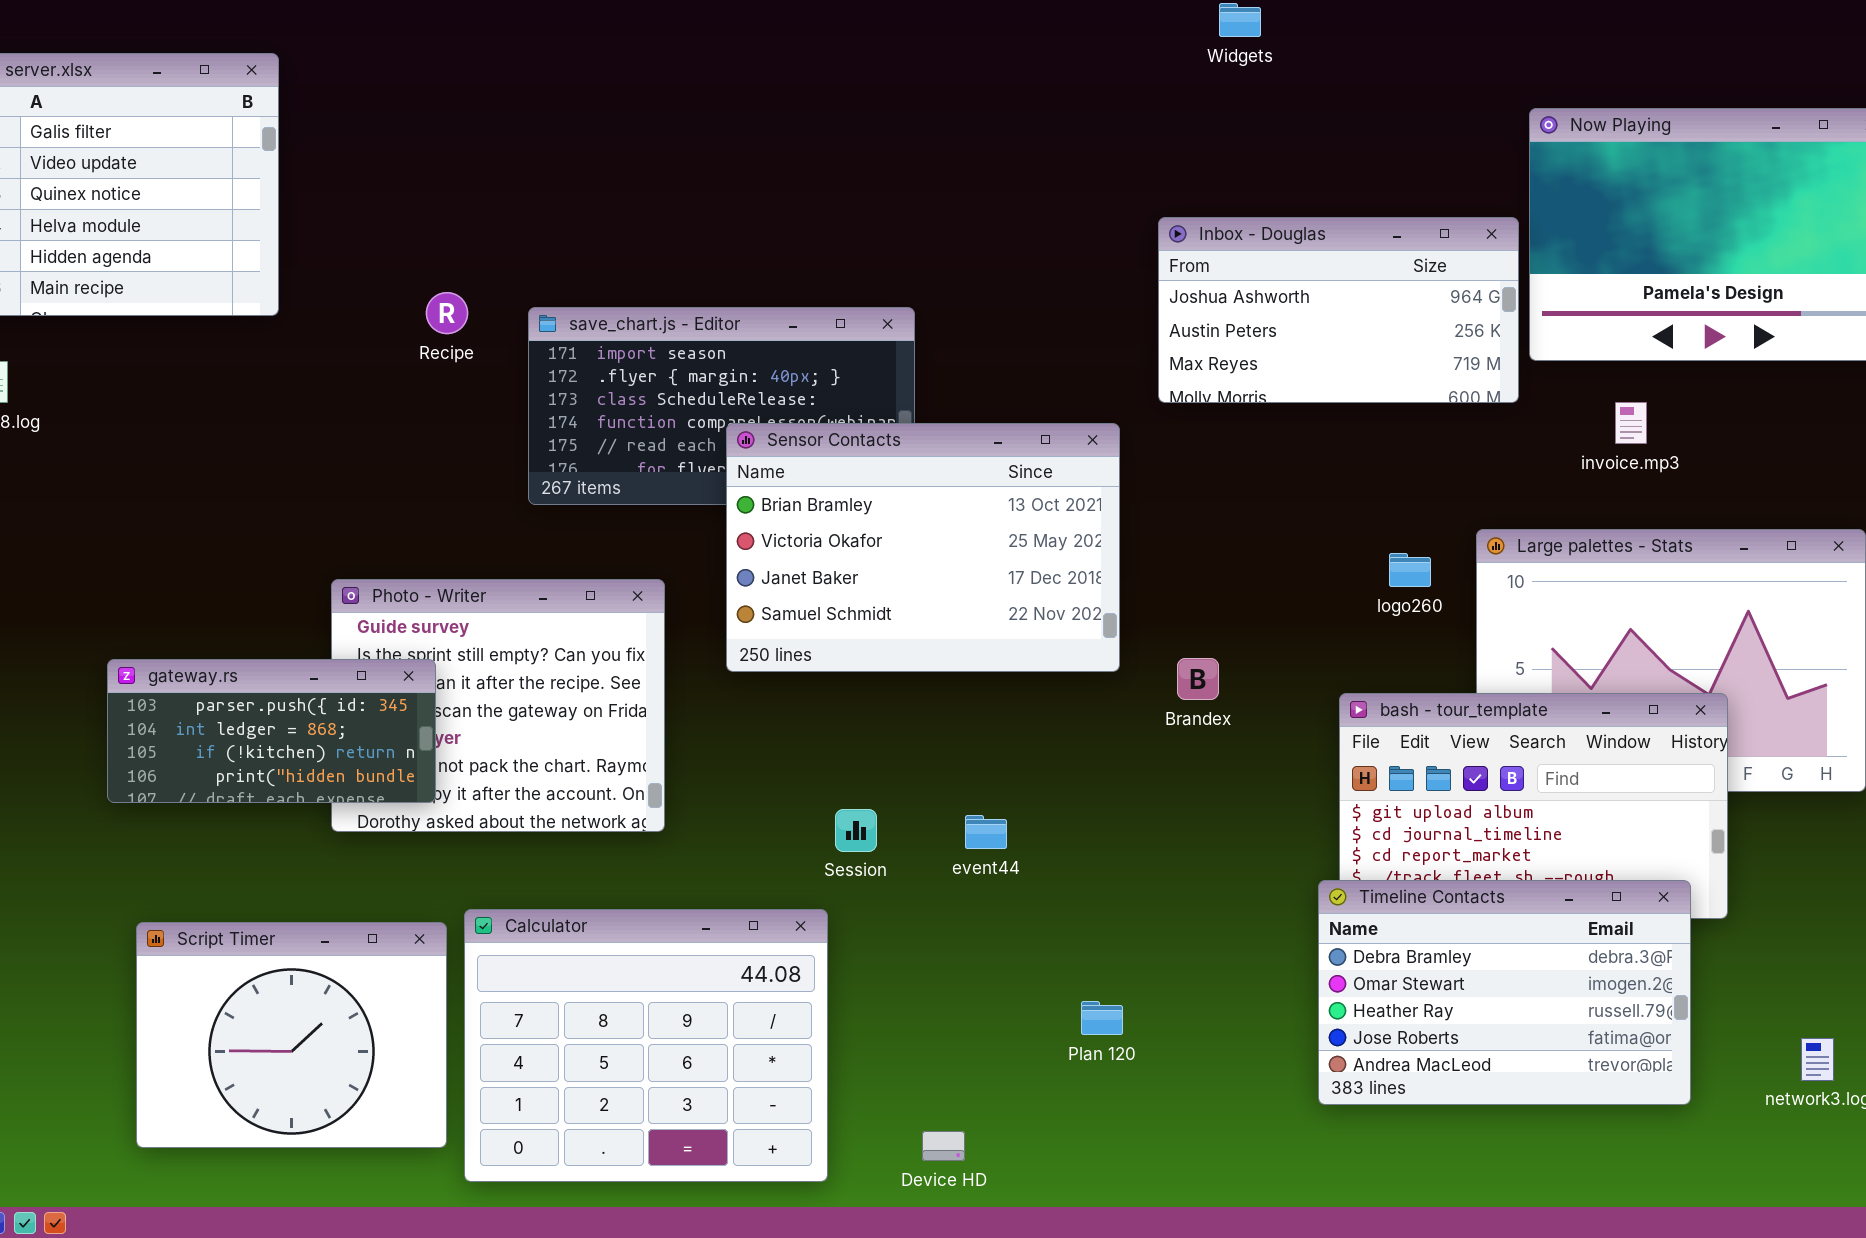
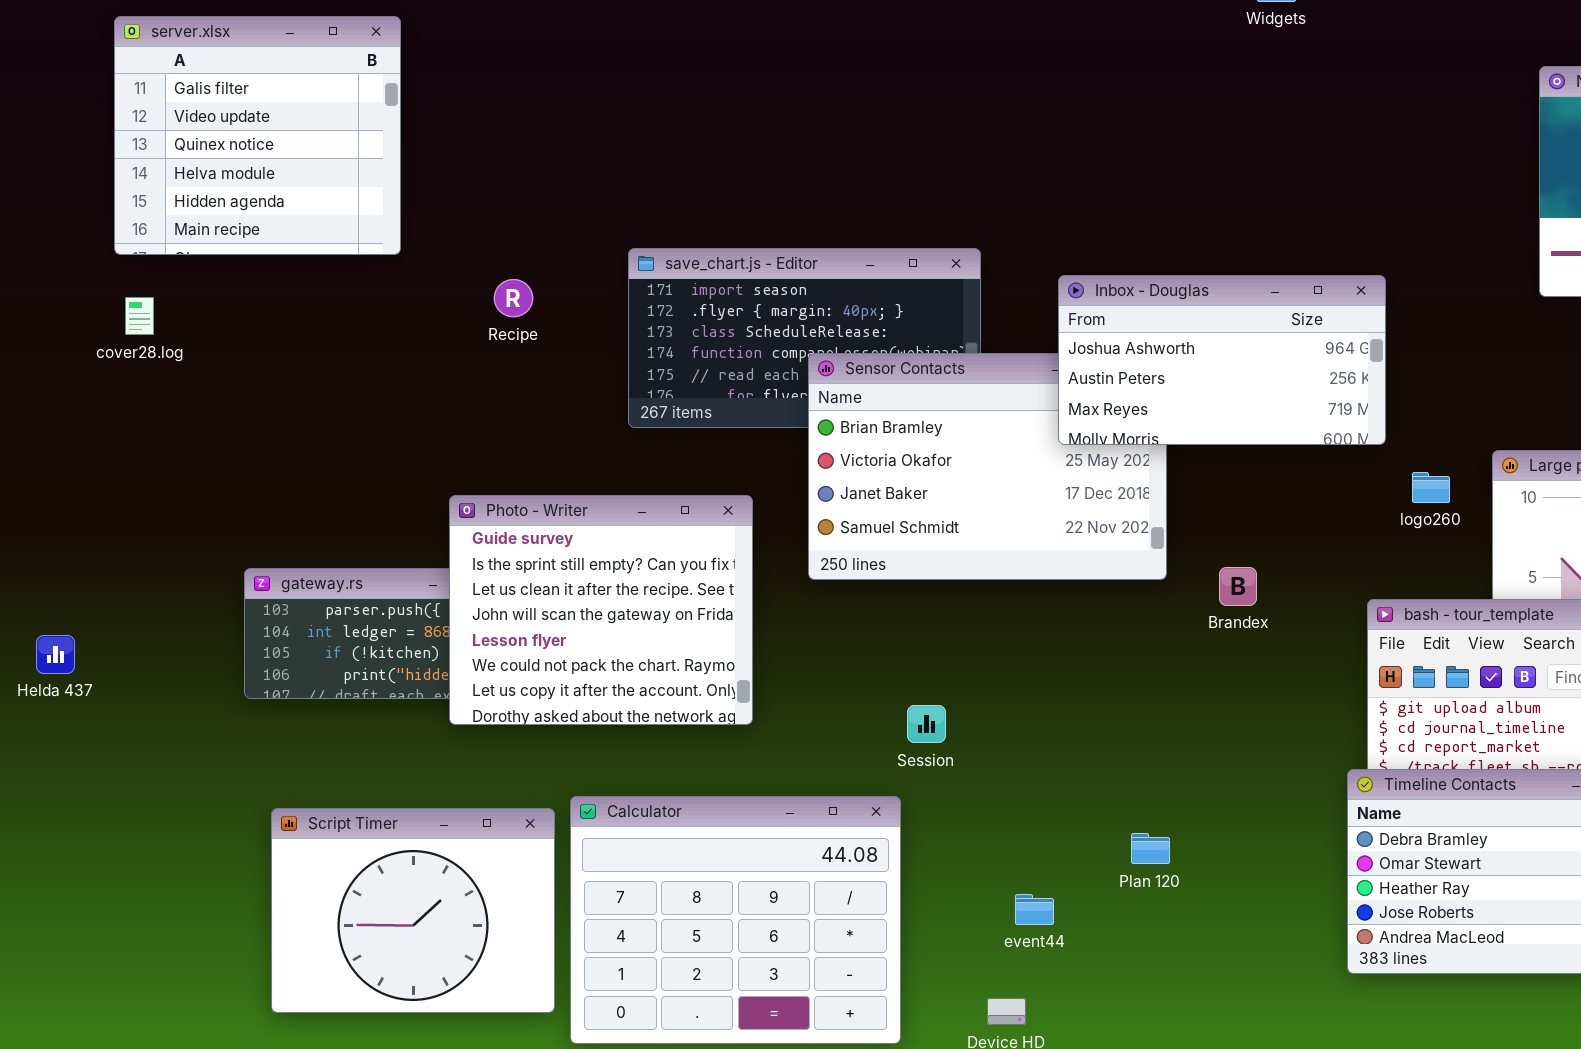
Inbox - Douglas: [1158,217,1519,403] -> [1058,275,1386,445], moved
Recipe: [426,292,468,334] -> [494,279,533,317], moved
Photo - Writer: [331,579,665,832] -> [449,495,753,725], raised
event44: [965,815,1007,849] -> [1015,894,1054,925], moved
Plan 120: [1081,1001,1123,1035] -> [1131,833,1170,864], moved

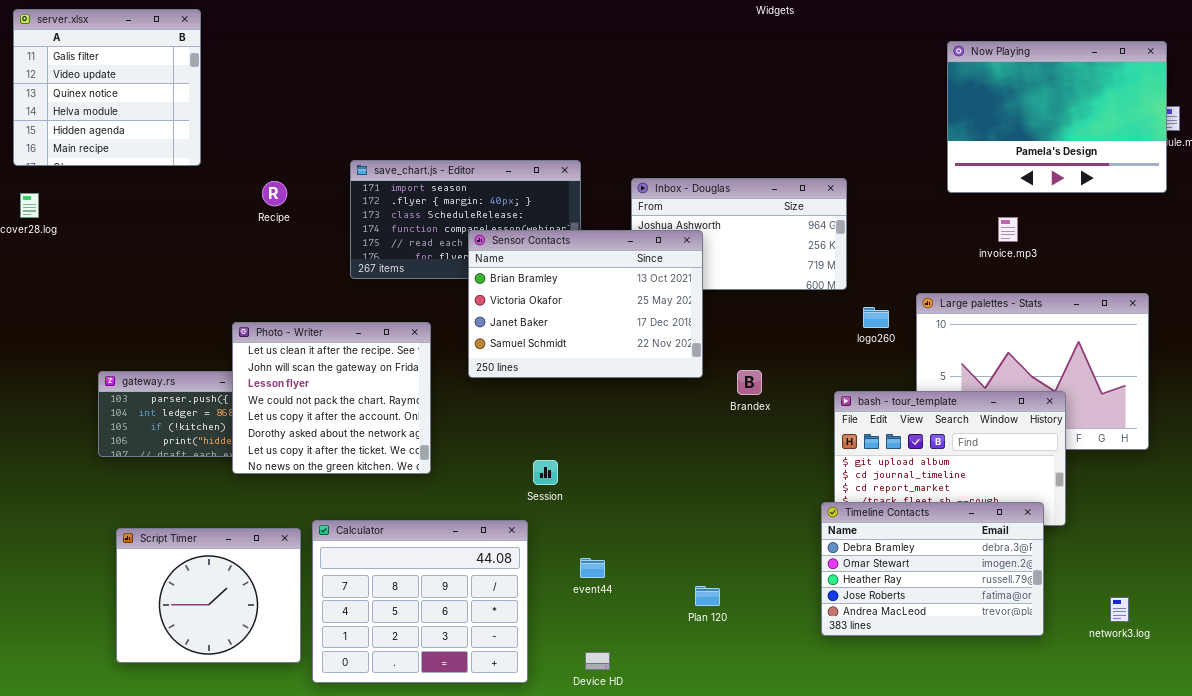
Sensor Contacts: [808,353,1167,580] -> [468,230,703,378], raised
Photo - Writer: [449,495,753,725] -> [232,322,431,474], scrolled down 2 rows
Plan 120: [1131,833,1170,864] -> [695,586,720,606], moved
event44: [1015,894,1054,925] -> [580,558,605,578], moved

